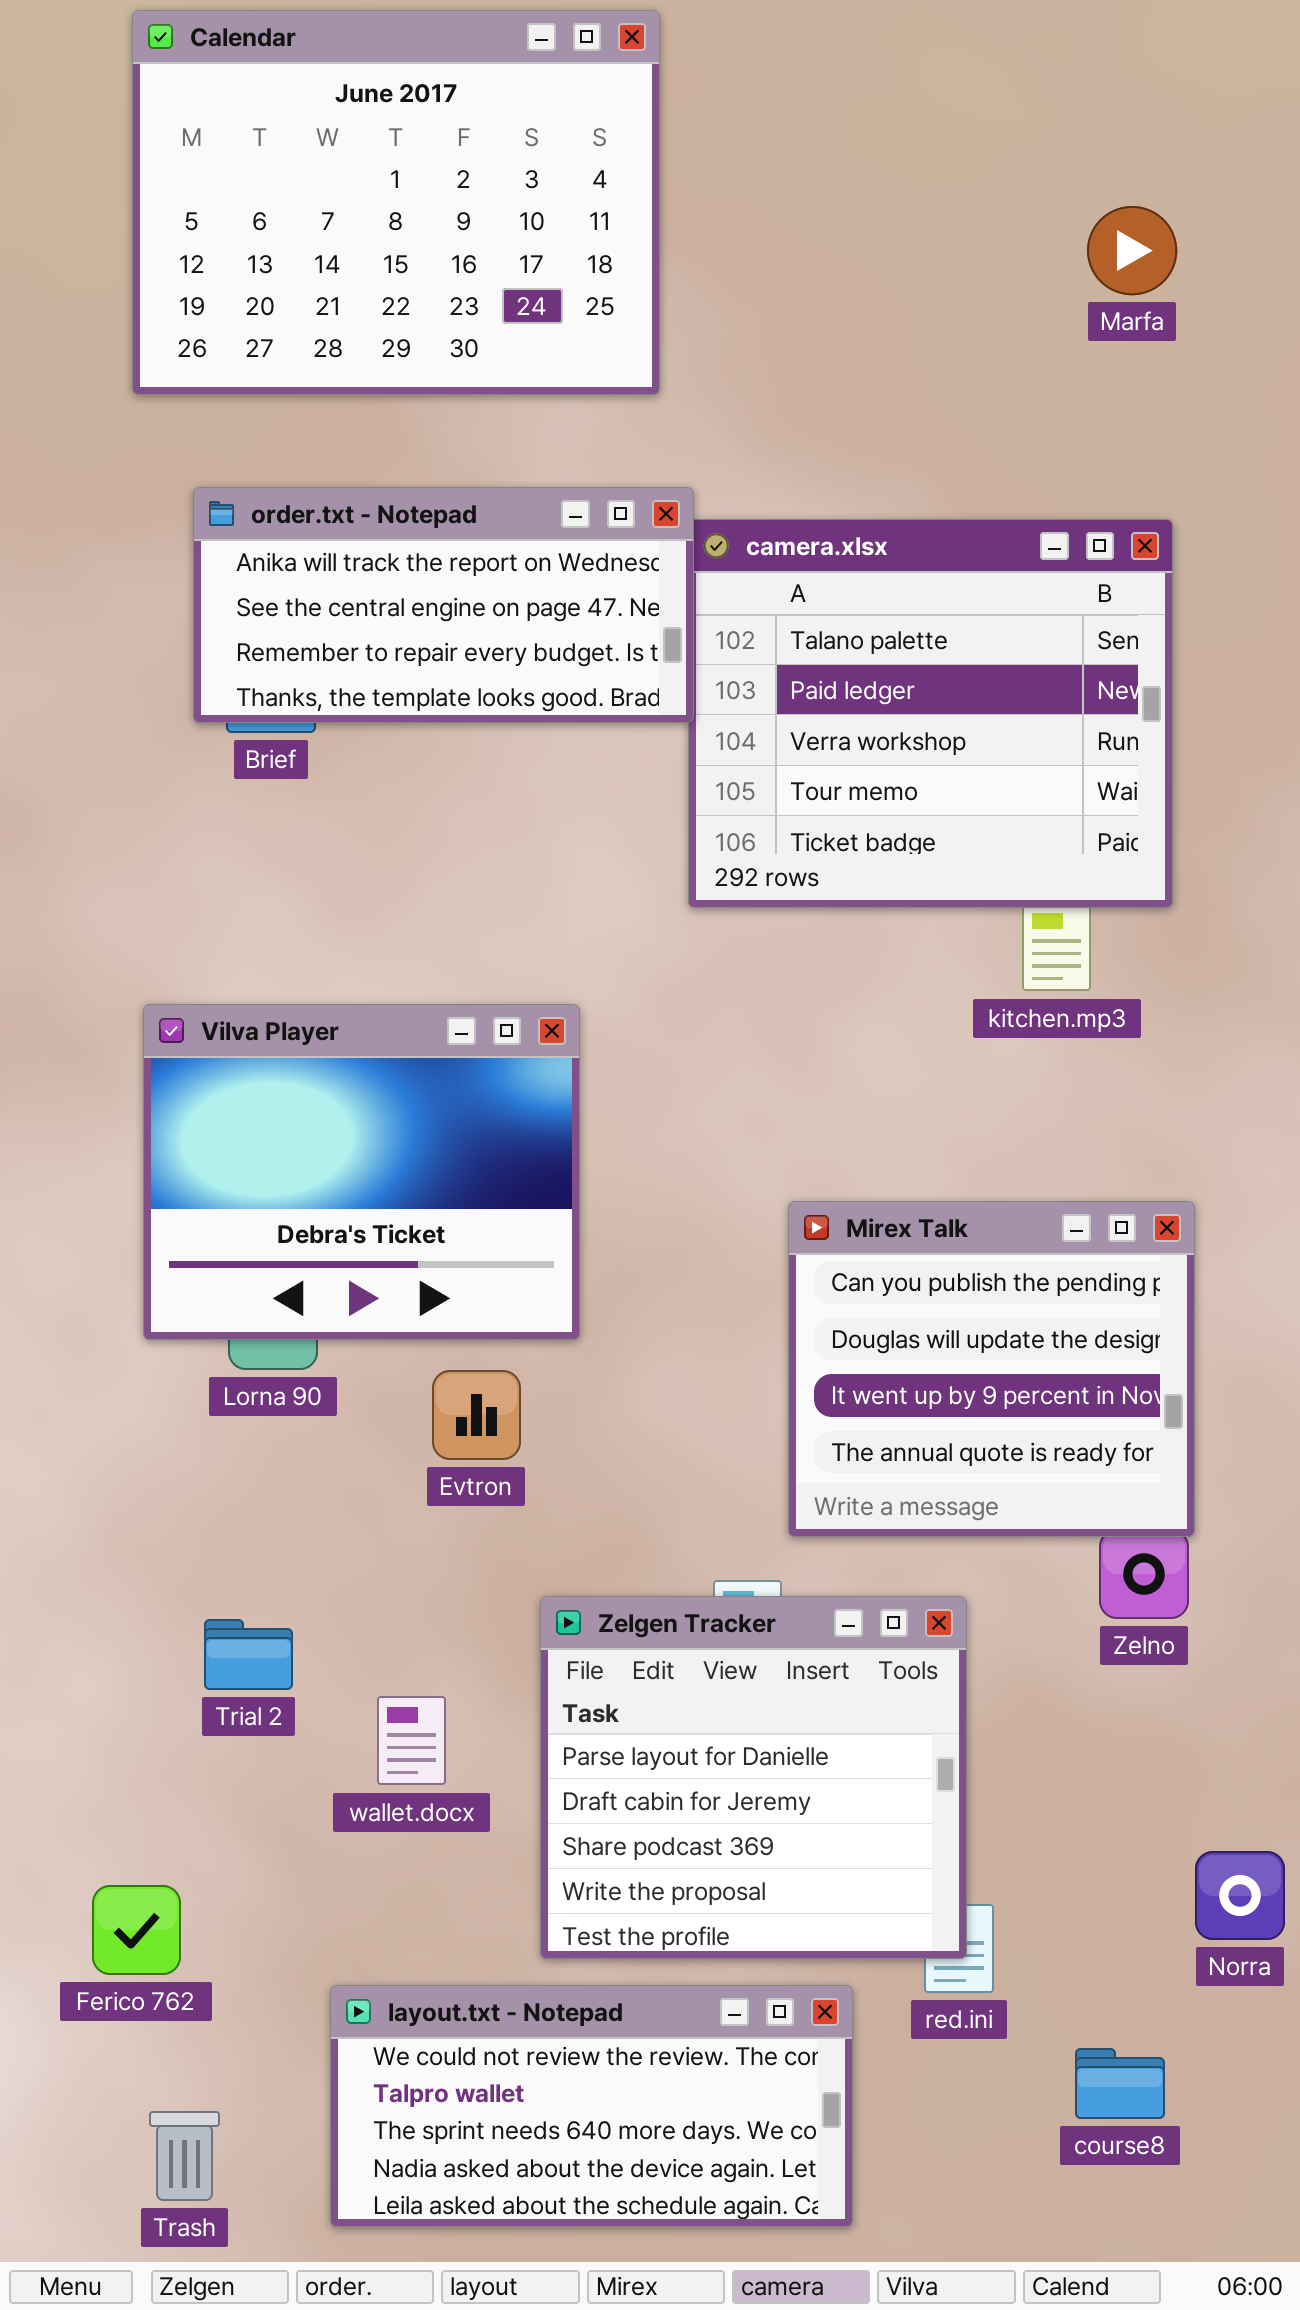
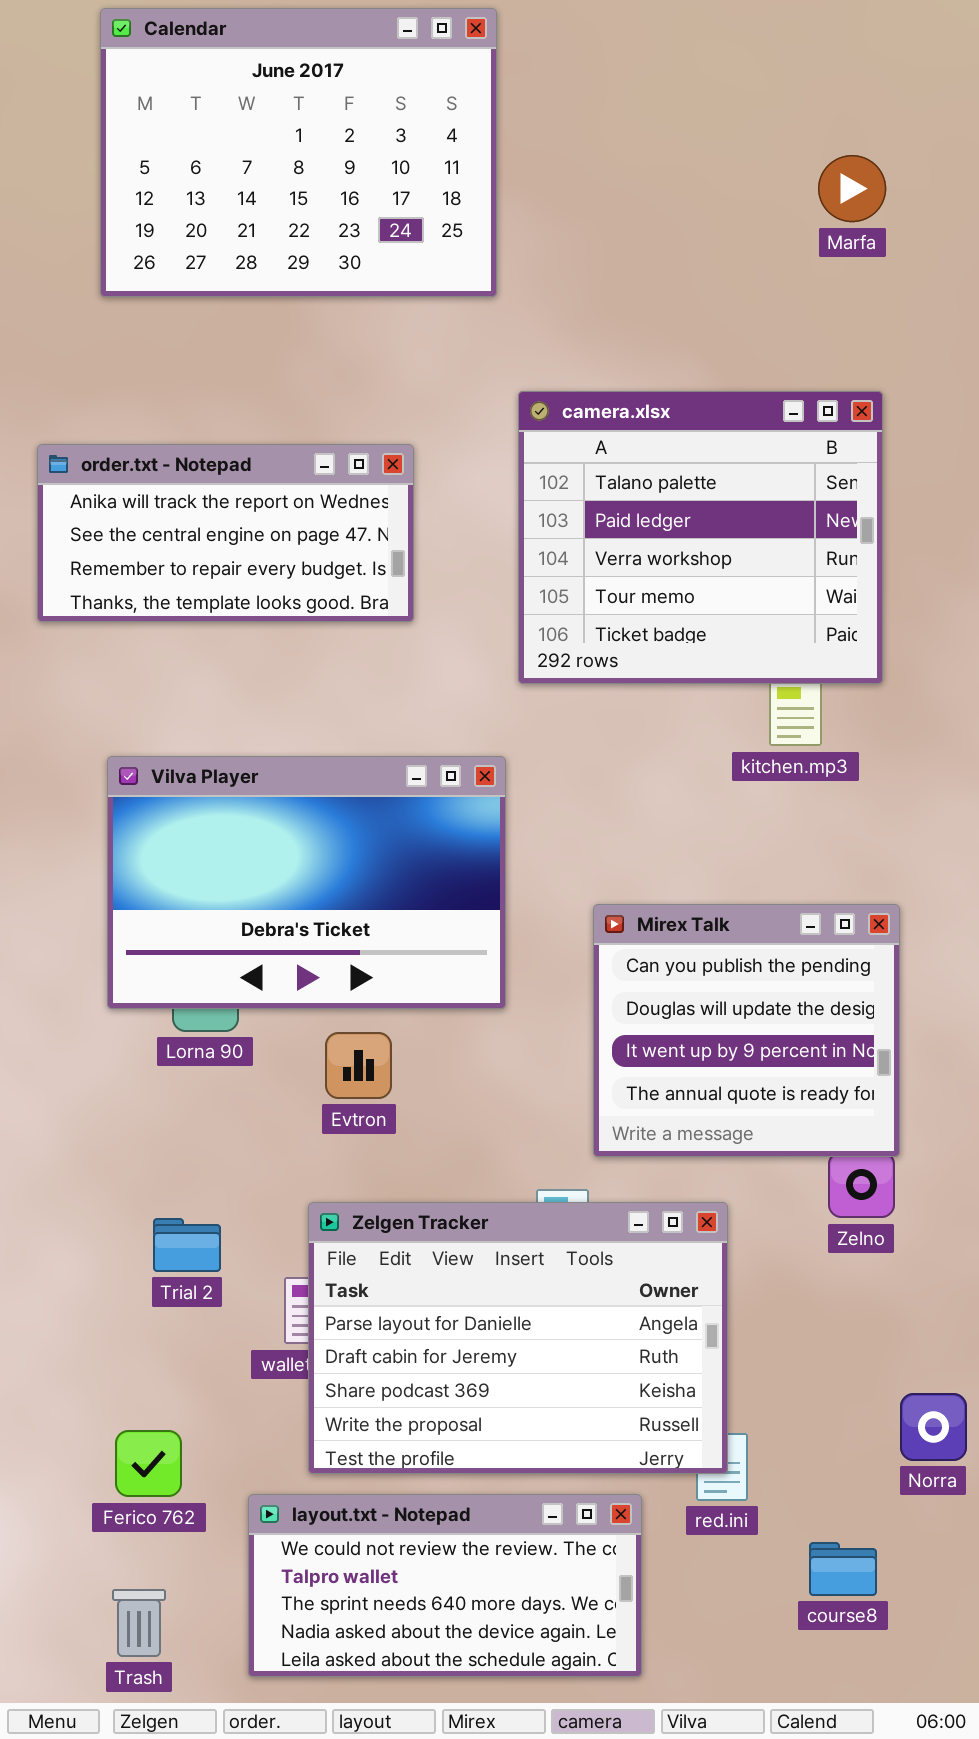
order.txt - Notepad: [193,487,694,723] -> [37,444,414,622], moved
Vilva Player: [143,1004,580,1340] -> [107,756,506,1009], resized
Zelgen Tracker: [540,1596,967,1959] -> [308,1202,728,1474], resized
Ferico 762: [92,1885,181,1975] -> [115,1430,182,1497], moved

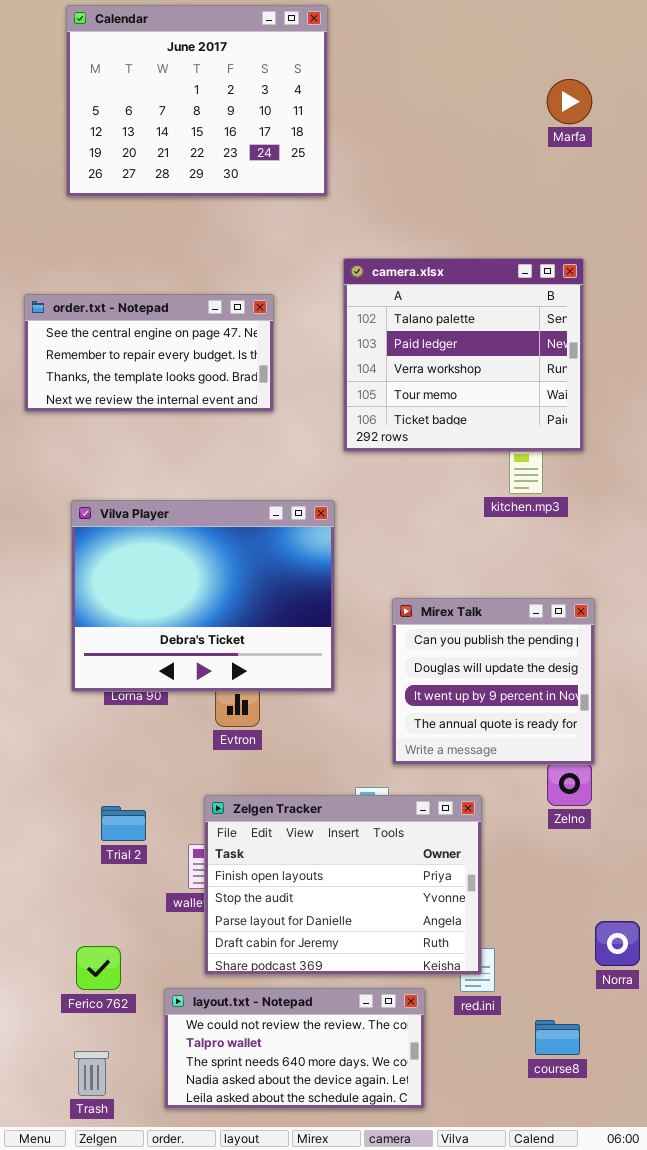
Marfa: [818,155,886,222] -> [547,79,592,124], moved
order.txt - Notepad: [37,444,414,622] -> [24,294,274,412], scrolled down 1 row
Vilva Player: [107,756,506,1009] -> [71,500,335,692], resized
Zelgen Tracker: [308,1202,728,1474] -> [204,795,482,975], scrolled up 2 rows

